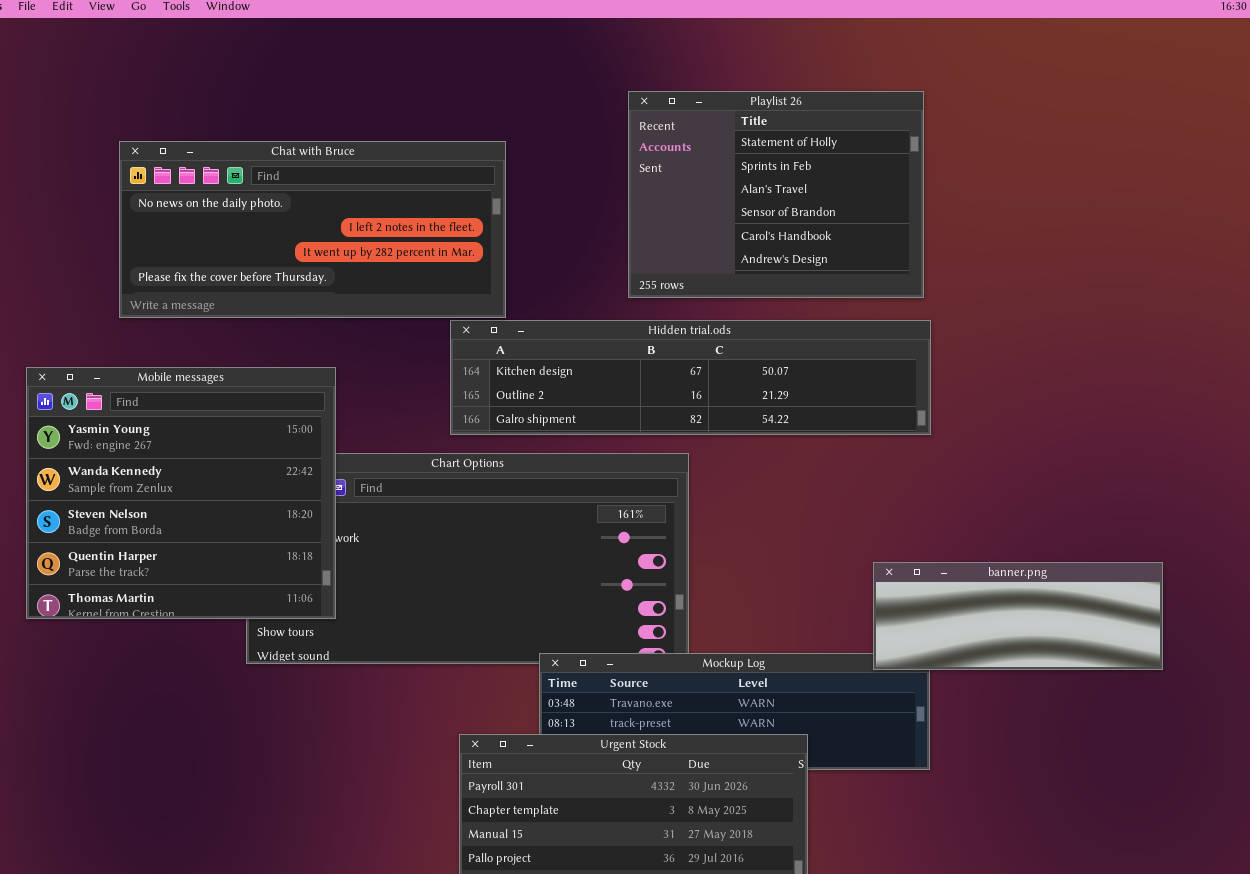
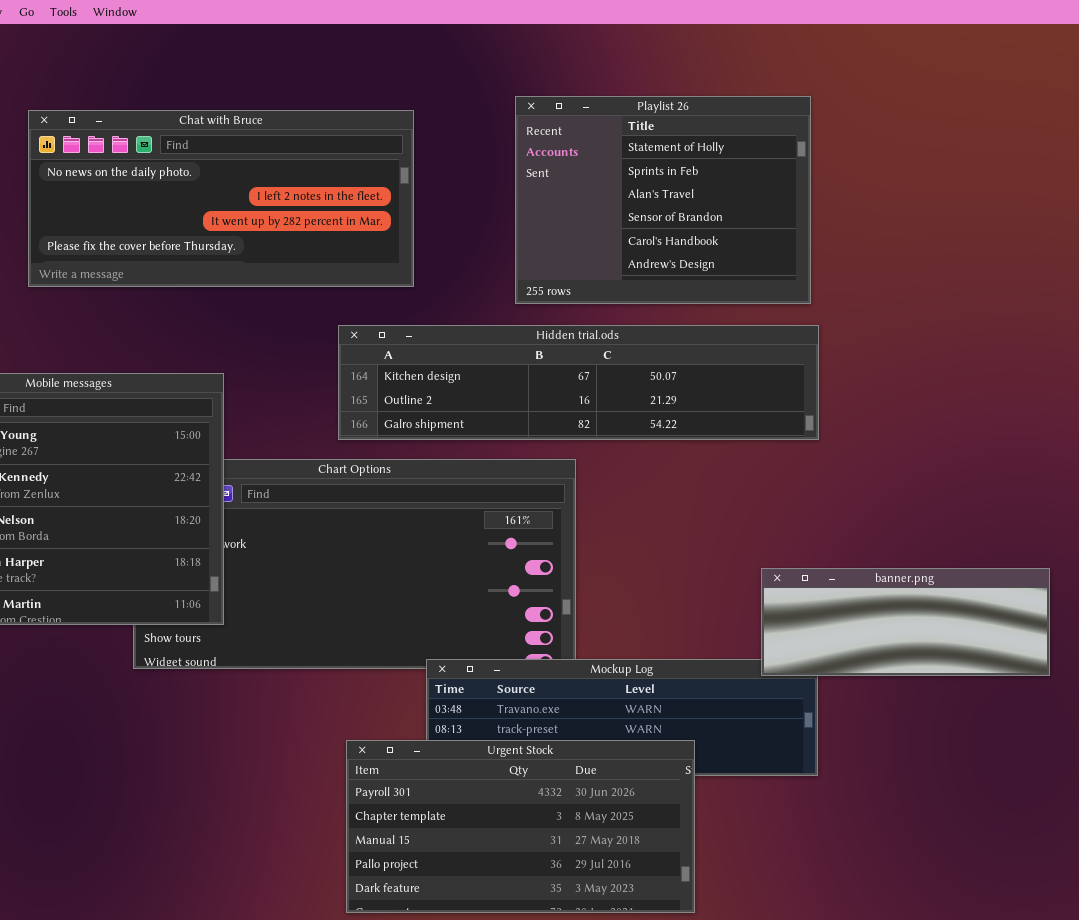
Chat with Bruce: [119,141,506,318] -> [28,110,414,287], moved

